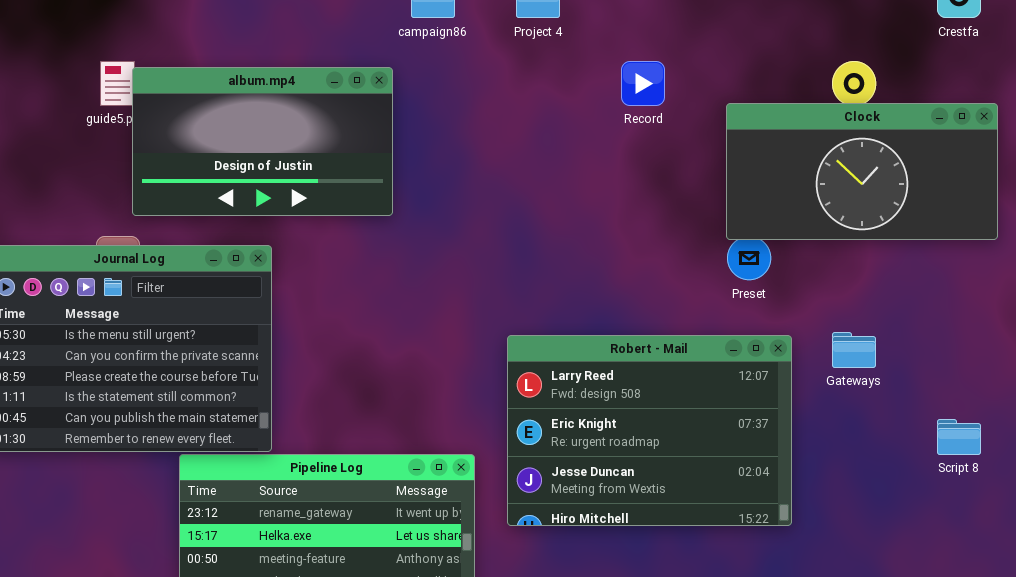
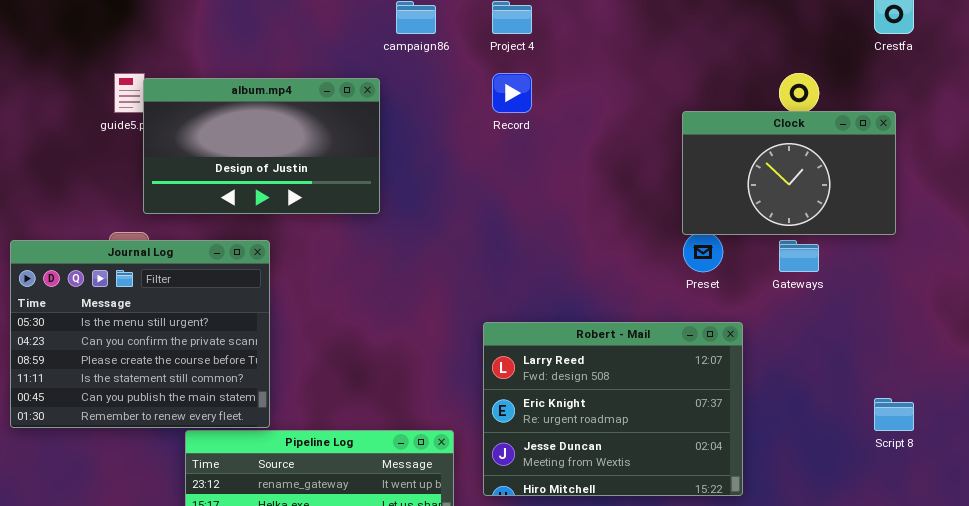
Record: [621,61,665,106] -> [492,73,532,113], moved
Clock: [726,103,998,240] -> [682,111,896,235], resized
Gateways: [832,332,876,368] -> [779,240,819,272], moved

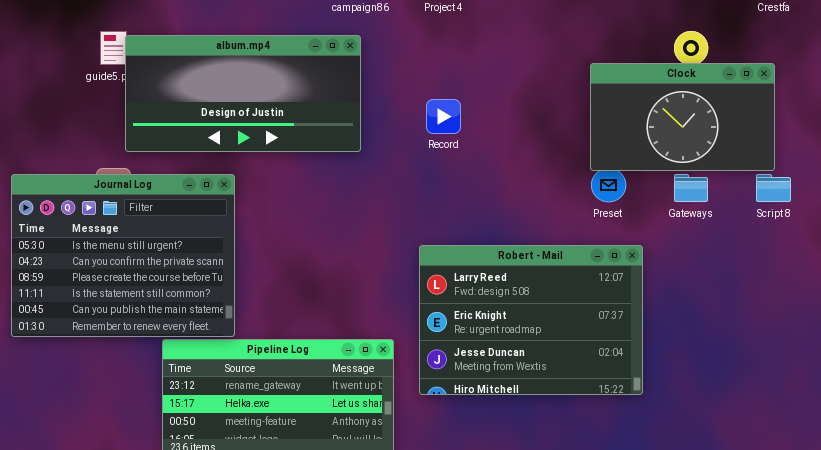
Record: [492,73,532,113] -> [426,99,461,134], moved
album.mp4: [143,78,380,214] -> [125,35,361,152], resized
Script 8: [874,398,914,431] -> [756,174,791,202], moved

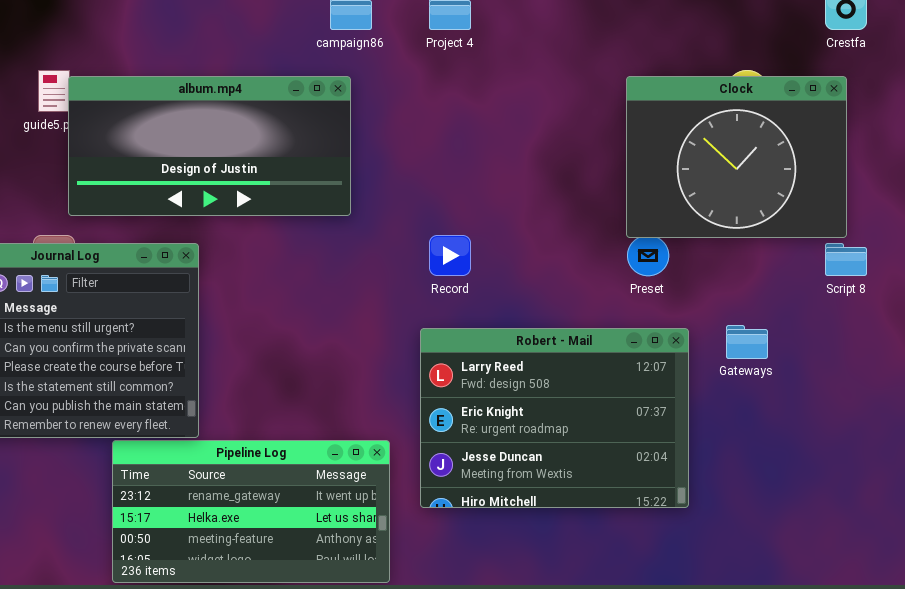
Clock: [590,63,775,171] -> [626,76,847,238], resized
Record: [426,99,461,134] -> [429,235,471,276], moved
Gateways: [674,174,708,202] -> [726,325,768,359], moved

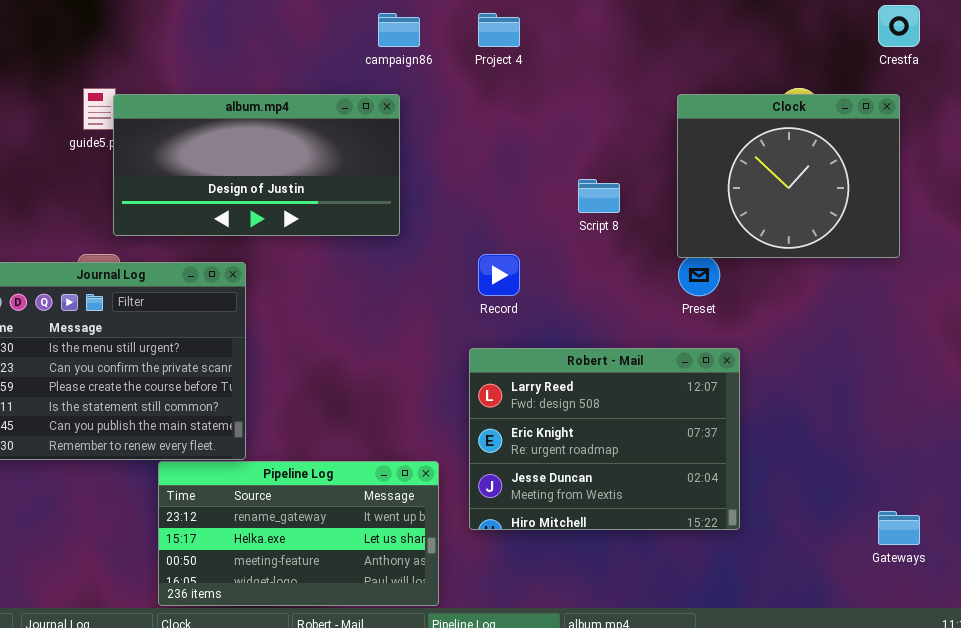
Script 8: [825,243,867,276] -> [578,179,620,213], moved
Gateways: [726,325,768,359] -> [878,511,920,545], moved

